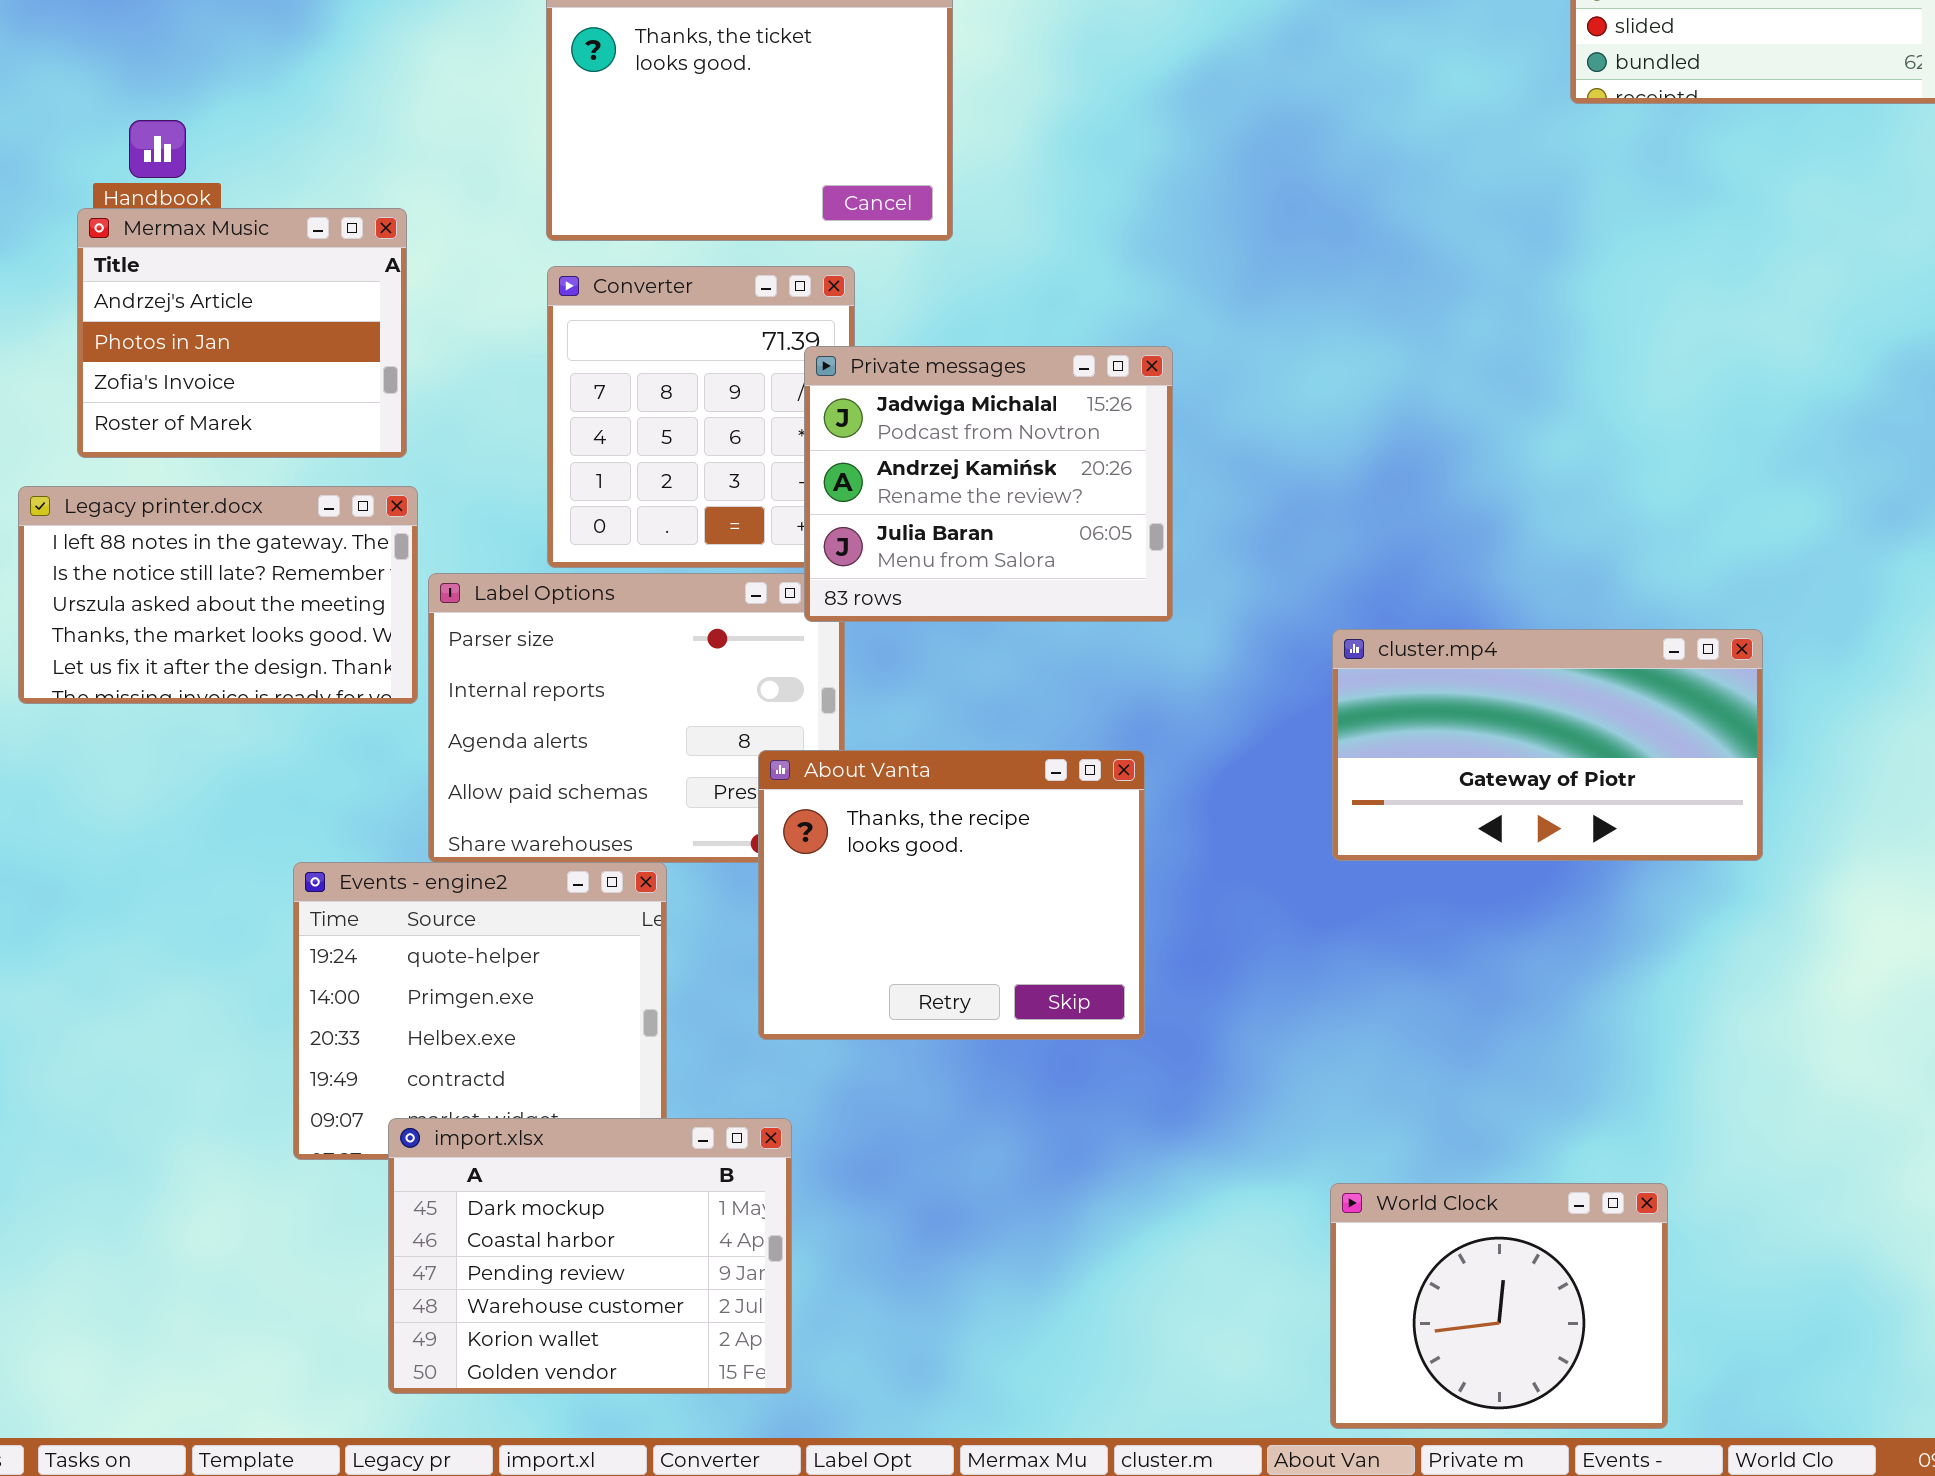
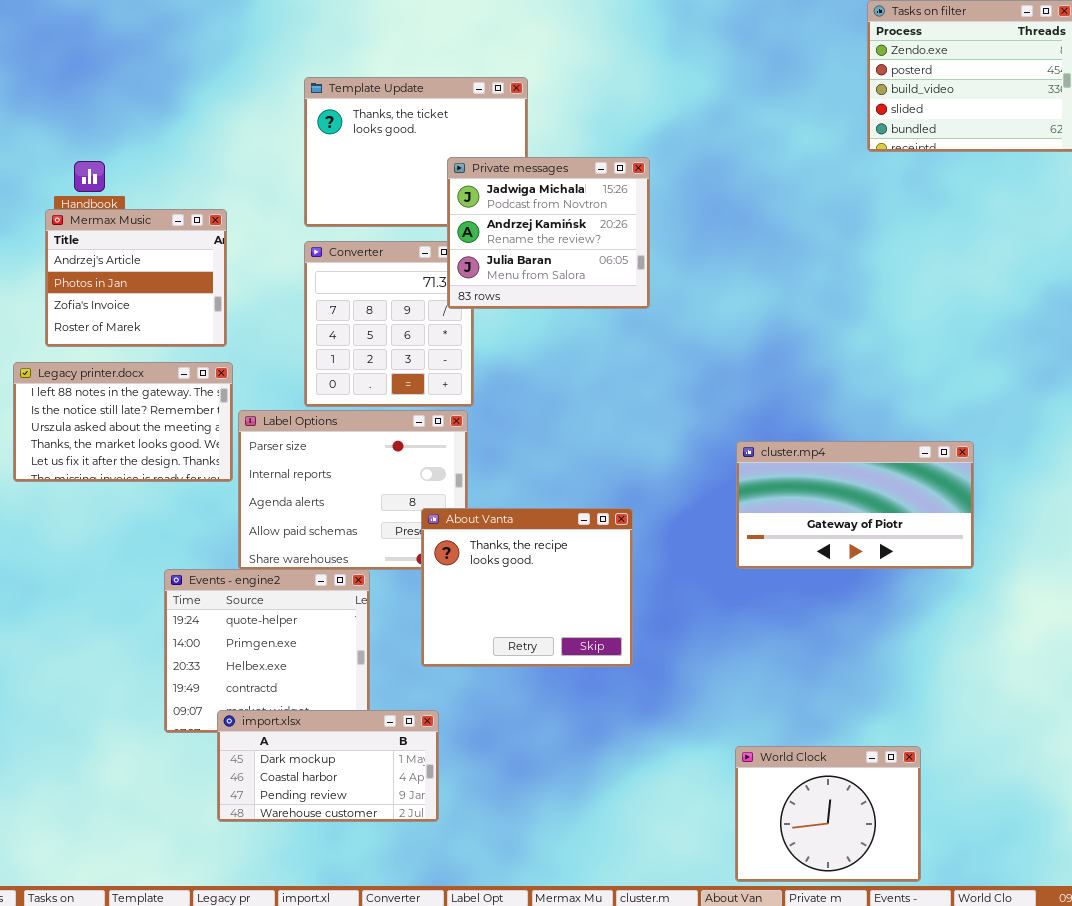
Private messages: [804,346,1173,622] -> [447,157,650,309], moved
import.xlsx: [388,1118,792,1394] -> [217,710,439,822], resized

